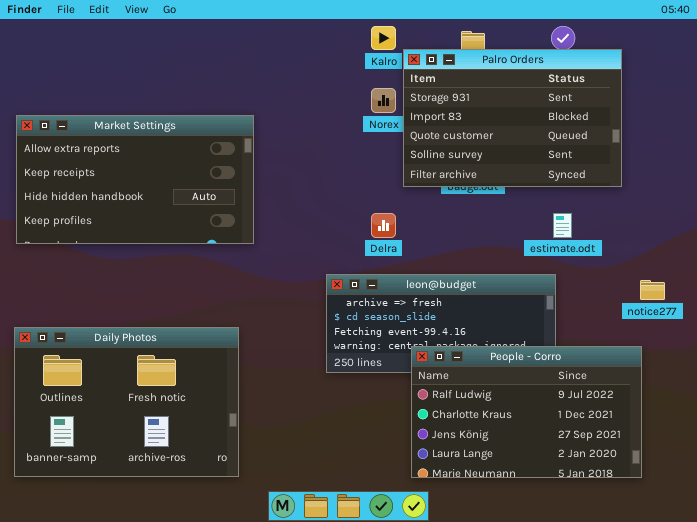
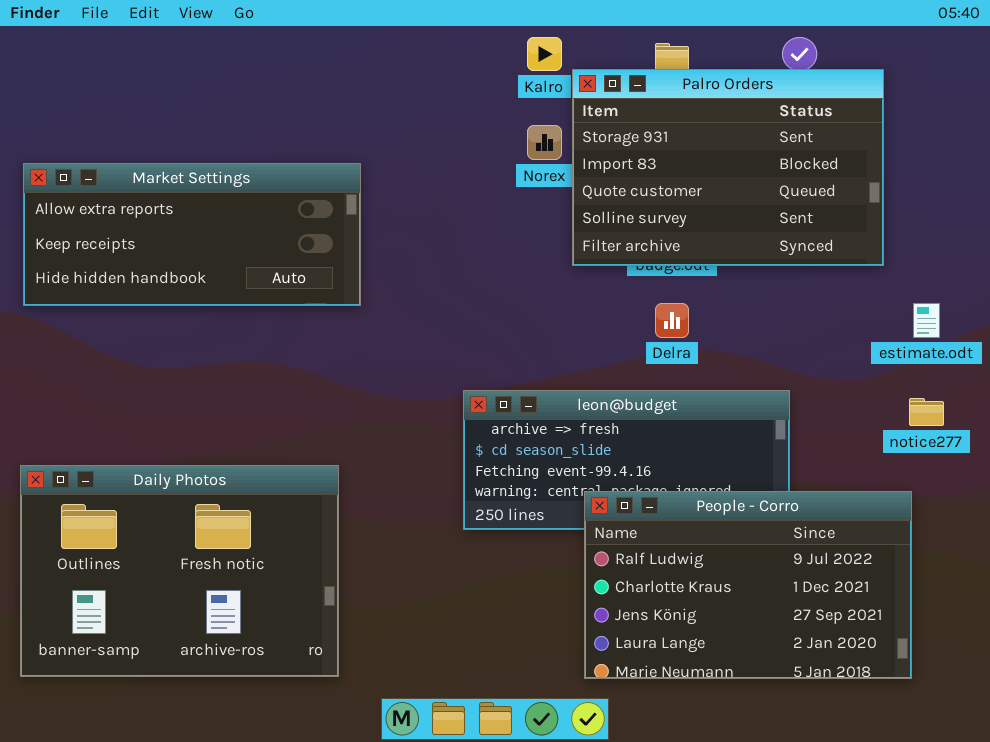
Market Settings: [16,115,254,244] -> [23,163,361,306], resized
Delra: [371,213,396,238] -> [655,303,689,338], moved
estimate.odt: [553,213,572,238] -> [913,303,940,338], moved

